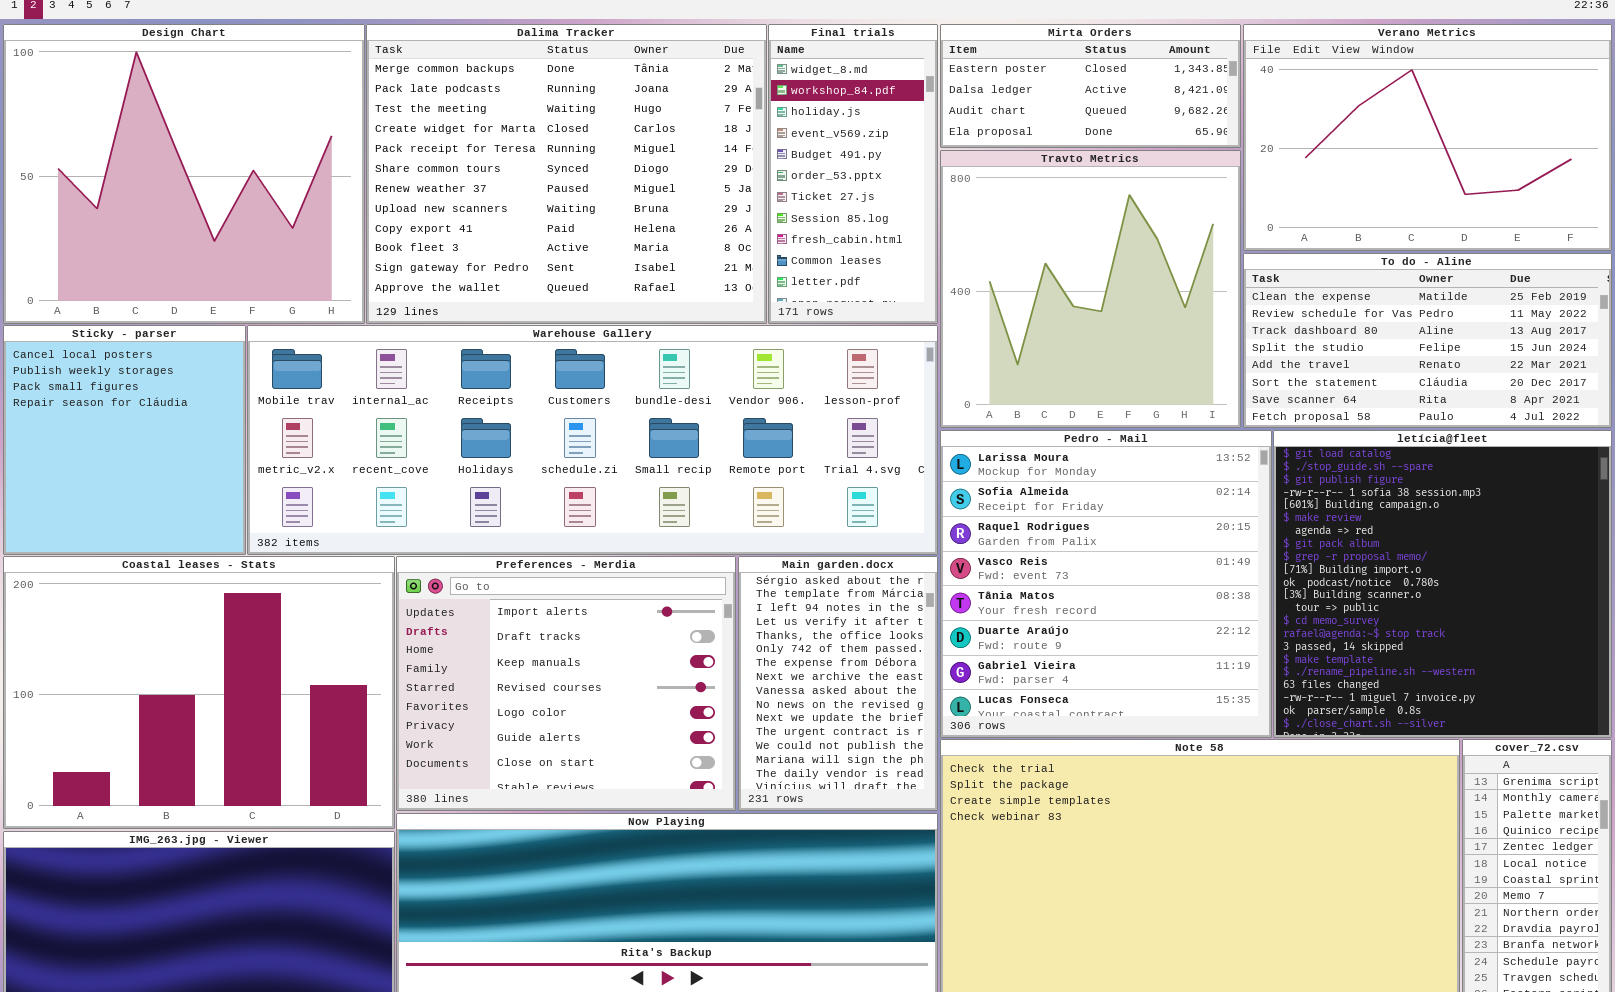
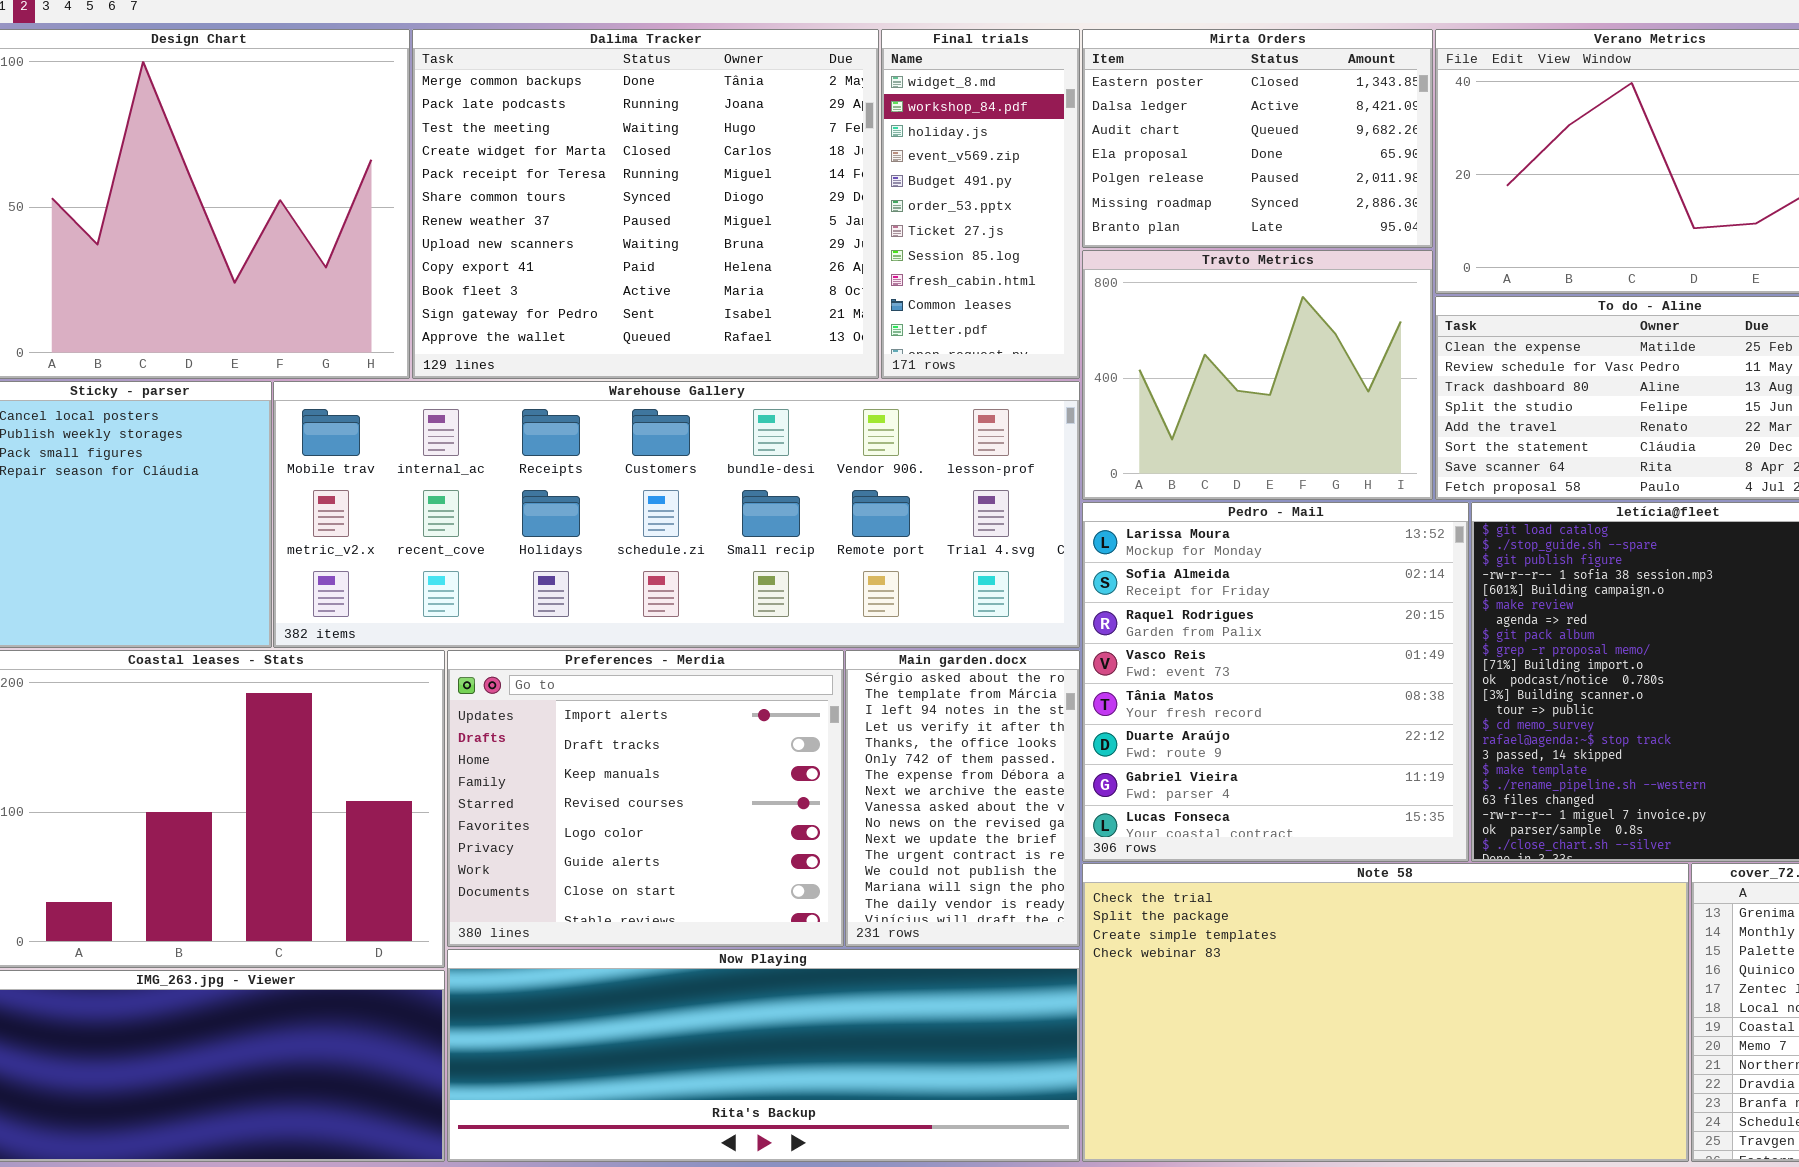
Mirta Orders: [940,24,1241,148] -> [1082,29,1433,248], resized
Travto Metrics: [940,150,1241,428] -> [1082,250,1433,500], resized

